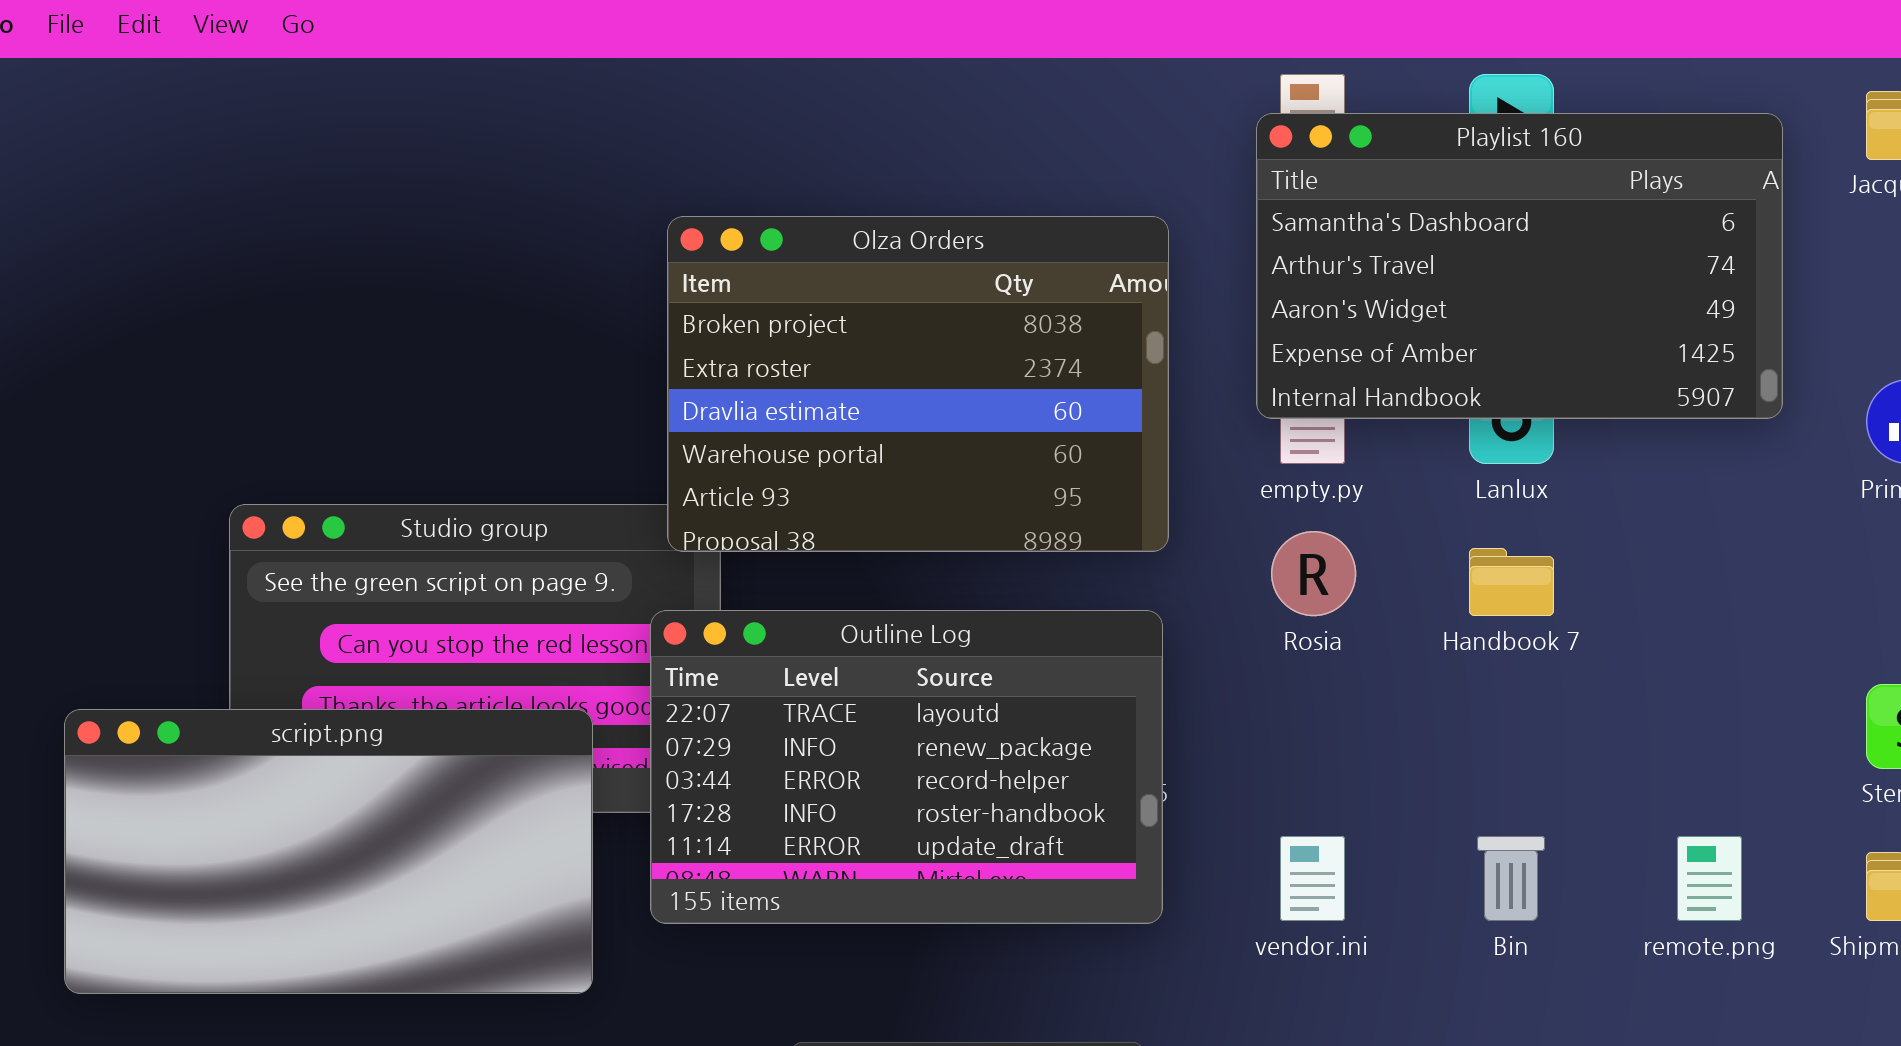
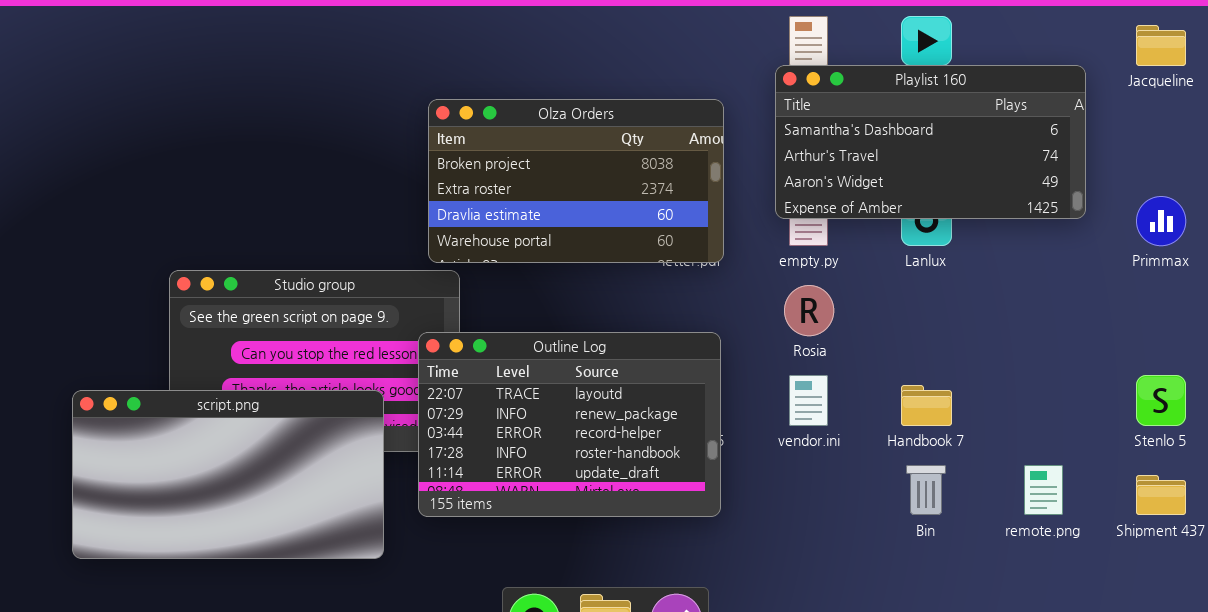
Playlist 160: [1256,113,1783,419] -> [775,65,1086,219], resized
Olza Orders: [667,216,1169,552] -> [428,99,724,263], resized
Handbook 7: [1469,548,1554,616] -> [901,385,952,426], moved
vendor.ini: [1280,836,1345,921] -> [789,375,828,426], moved

